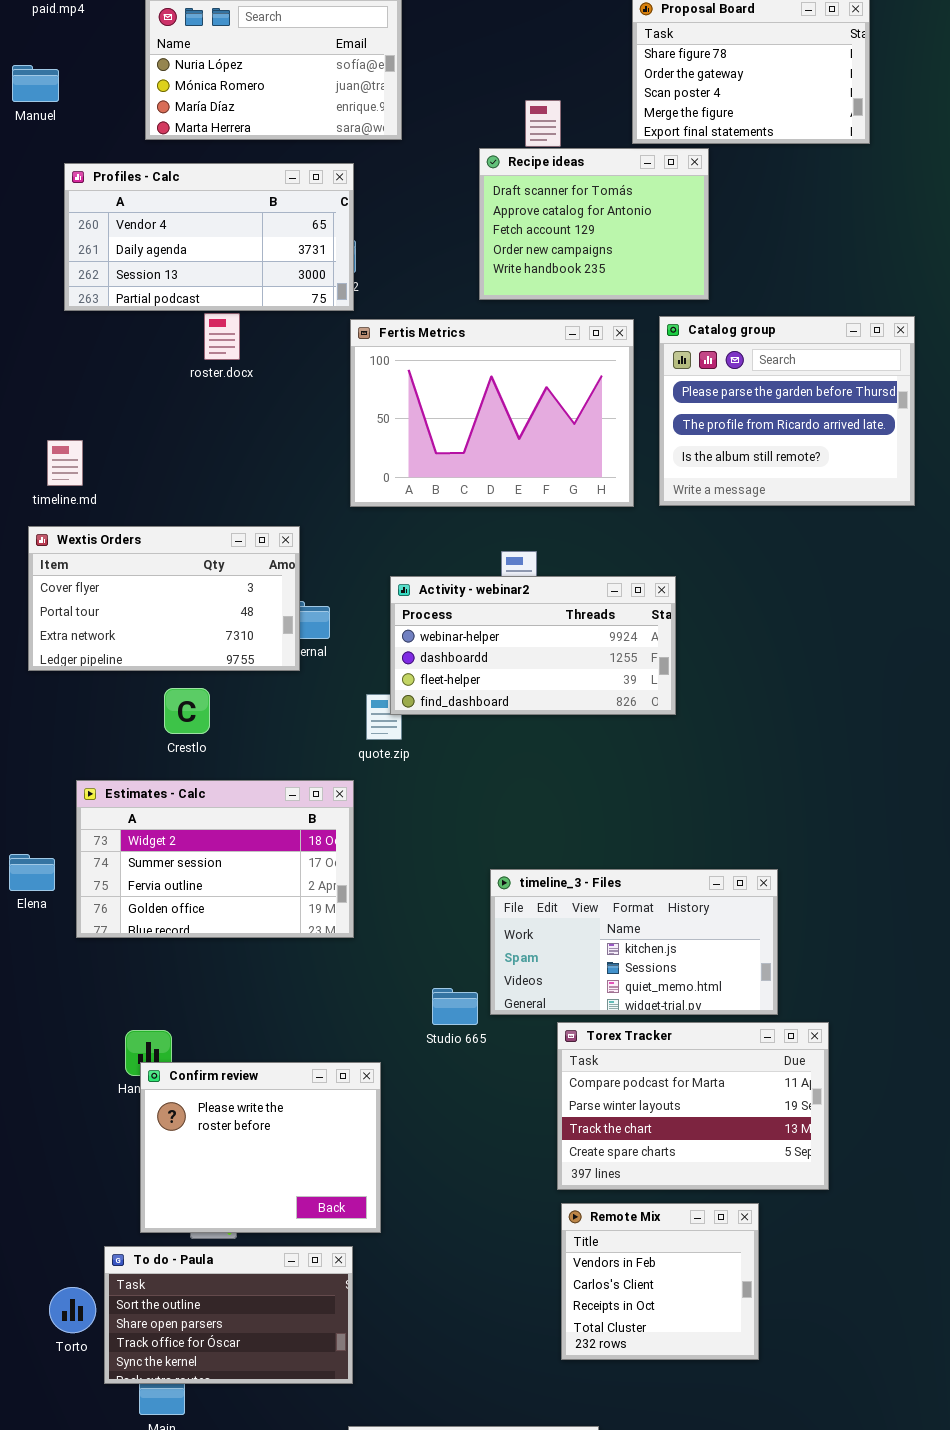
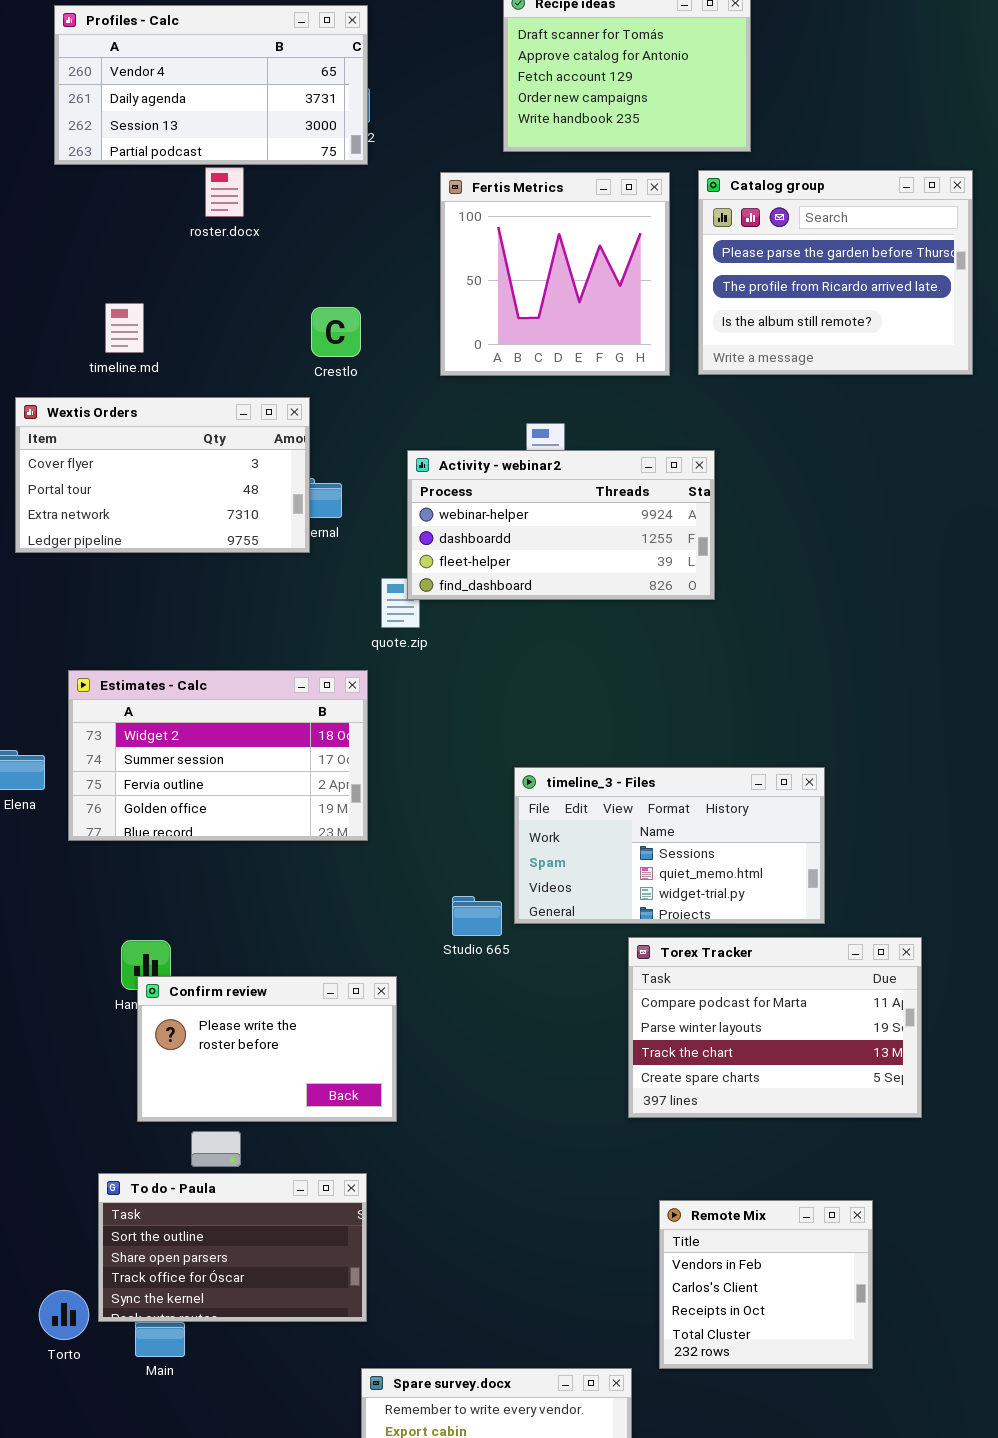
Fertis Metrics: [350,319,634,507] -> [440,172,670,376], resized
timeline.md: [47,440,83,486] -> [105,303,144,353], moved
Crestlo: [164,688,210,734] -> [311,307,361,357], moved
timeline_3 - Files: [490,869,778,1015] -> [514,767,825,924], scrolled down 1 row
Torex Tracker: [557,1022,829,1190] -> [628,937,922,1118], moved
Confirm review: [140,1062,381,1233] -> [137,976,397,1122], resized
Remote Mix: [561,1203,759,1360] -> [659,1200,873,1369], moved
Torto: [49,1287,96,1333] -> [39,1290,89,1340], moved

